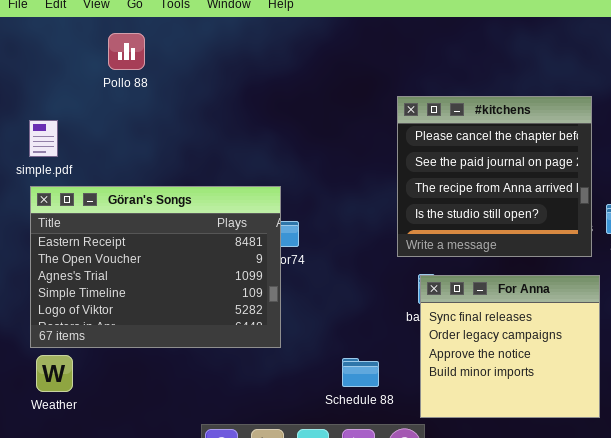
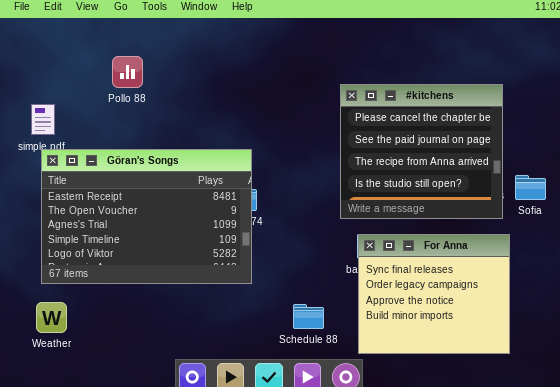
Pollo 88: [108,33,145,70] -> [112,56,143,88], moved
Göran's Songs: [30,186,281,348] -> [41,149,252,284], moved

